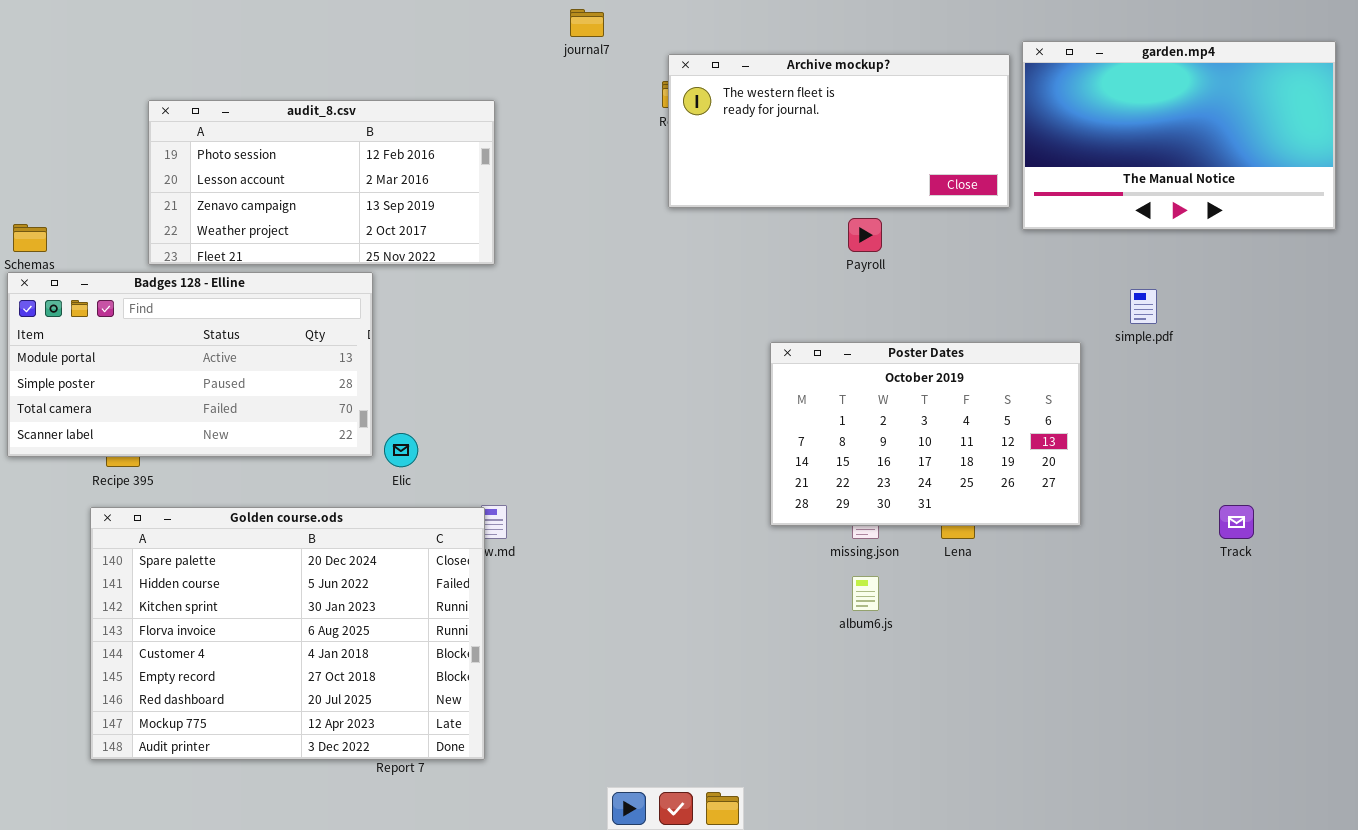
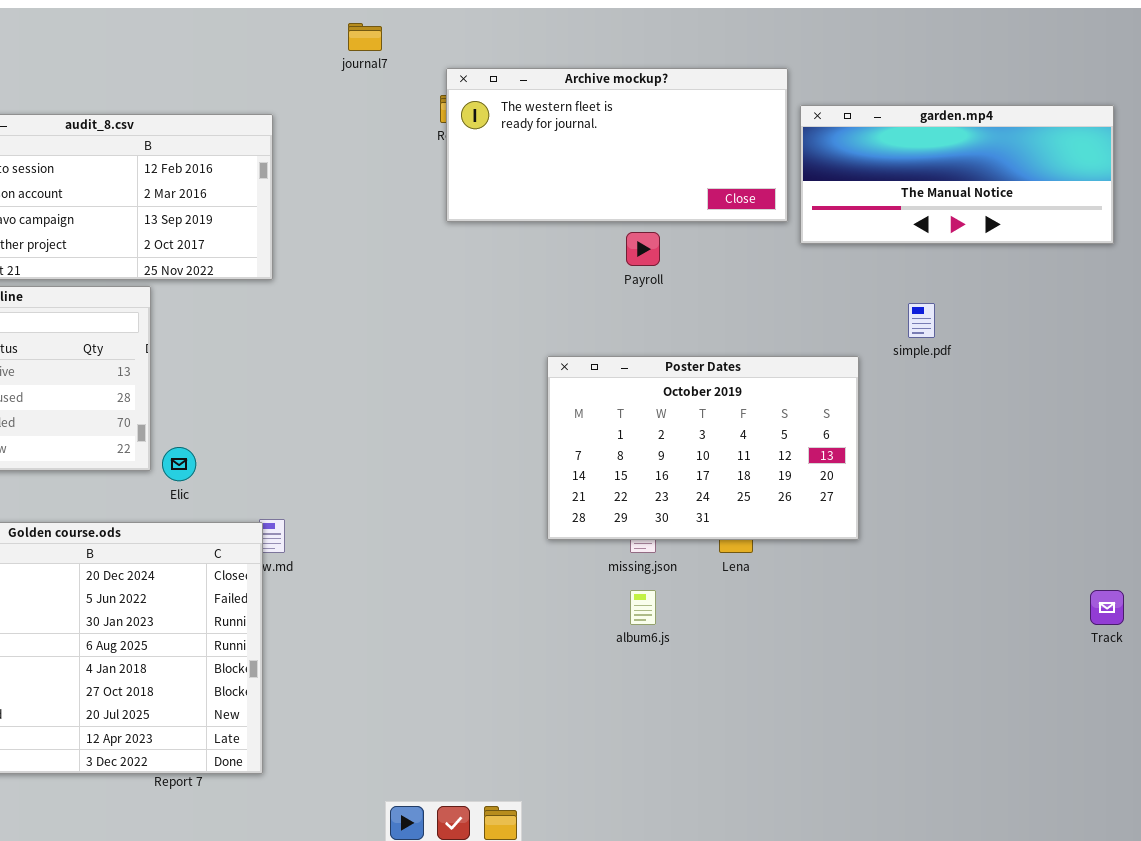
garden.mp4: [1022,41,1336,230] -> [800,105,1114,244], resized
Track: [1219,505,1254,539] -> [1090,590,1124,625], moved

